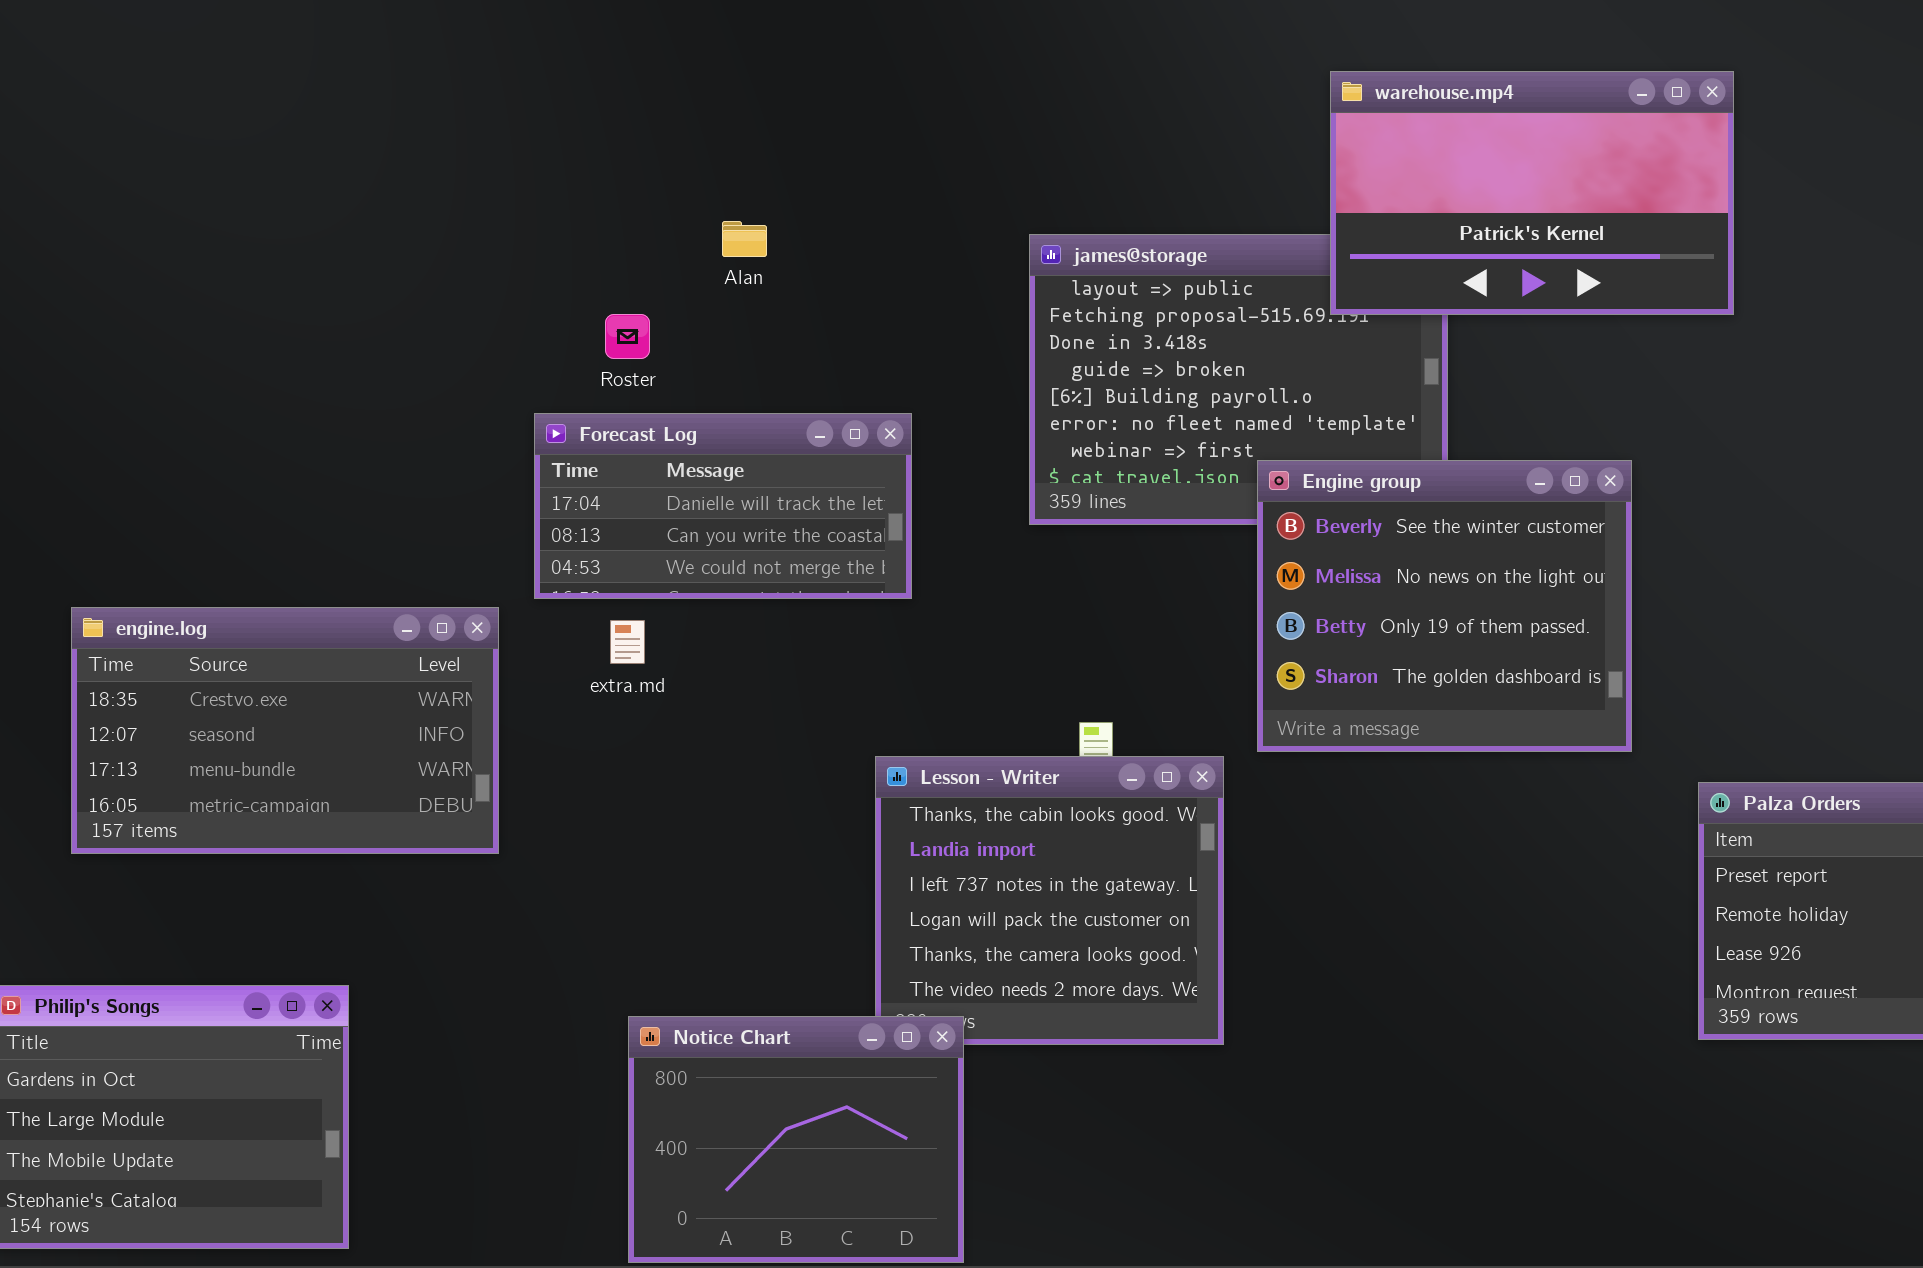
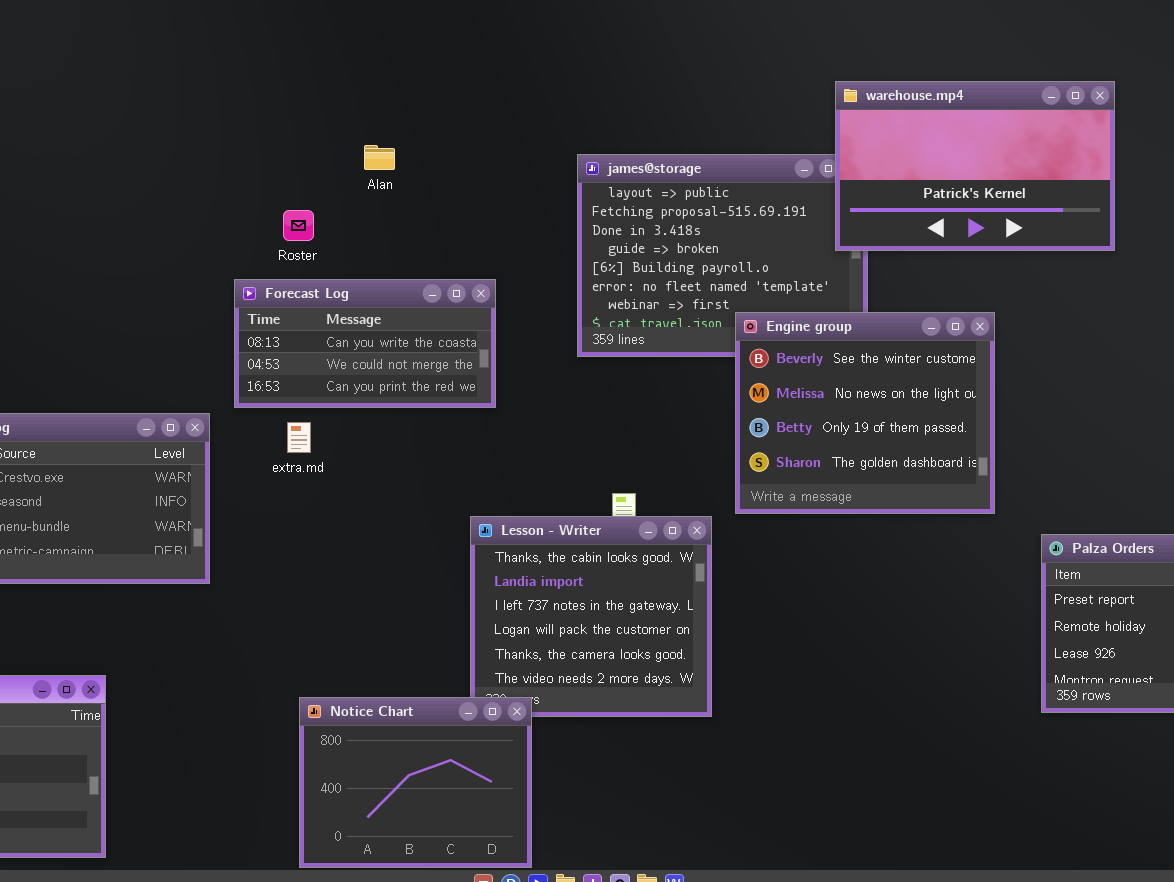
warehouse.mp4: [1330,71,1734,315] -> [835,81,1115,251], moved
Forecast Log: [534,413,912,599] -> [234,279,496,408], scrolled down 1 row

